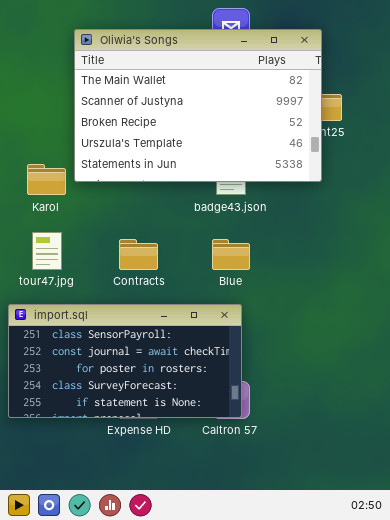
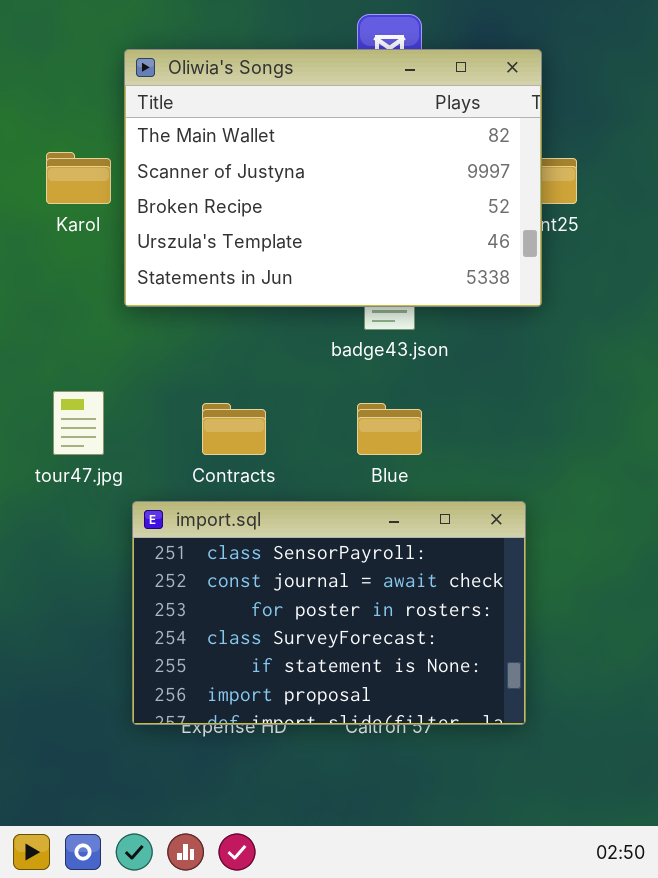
Karol: [27,164,66,195] -> [46,152,111,204], moved
import.sql: [8,304,242,418] -> [132,501,526,725], moved, resized

